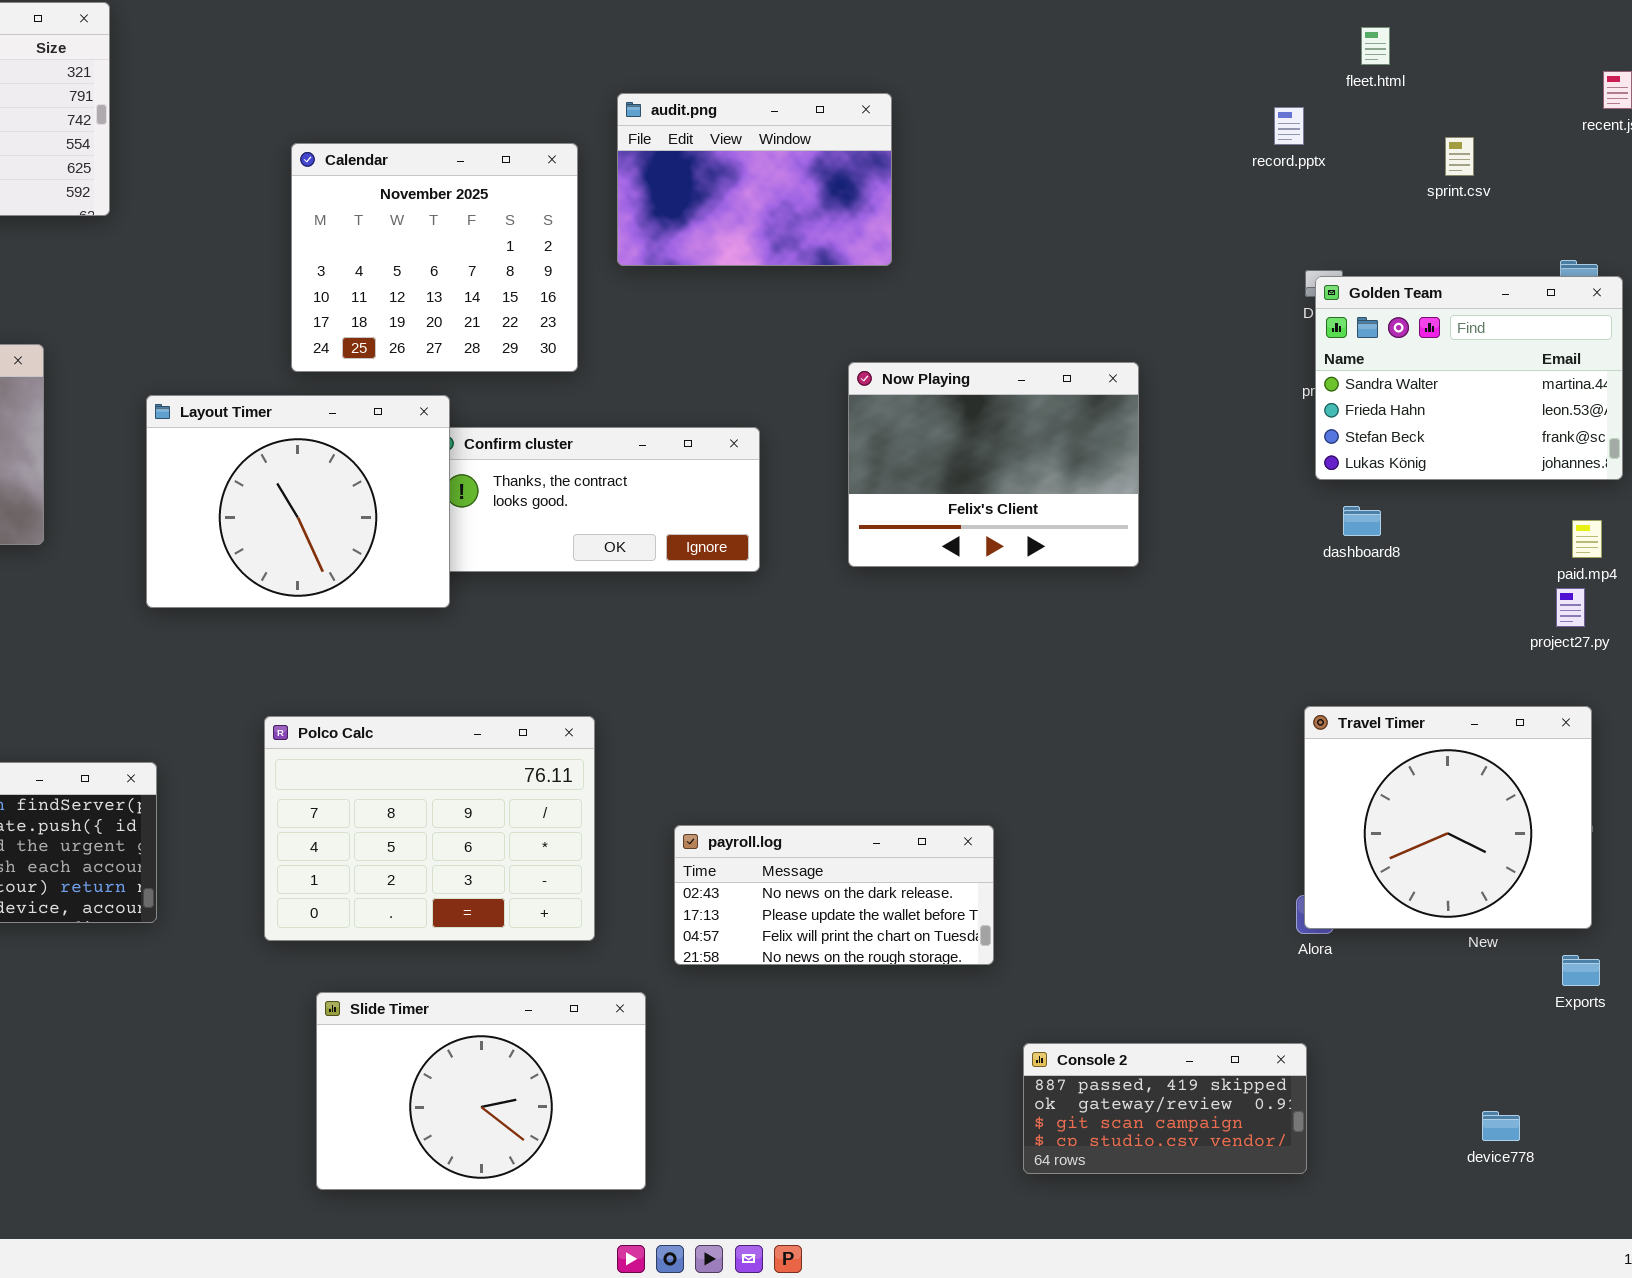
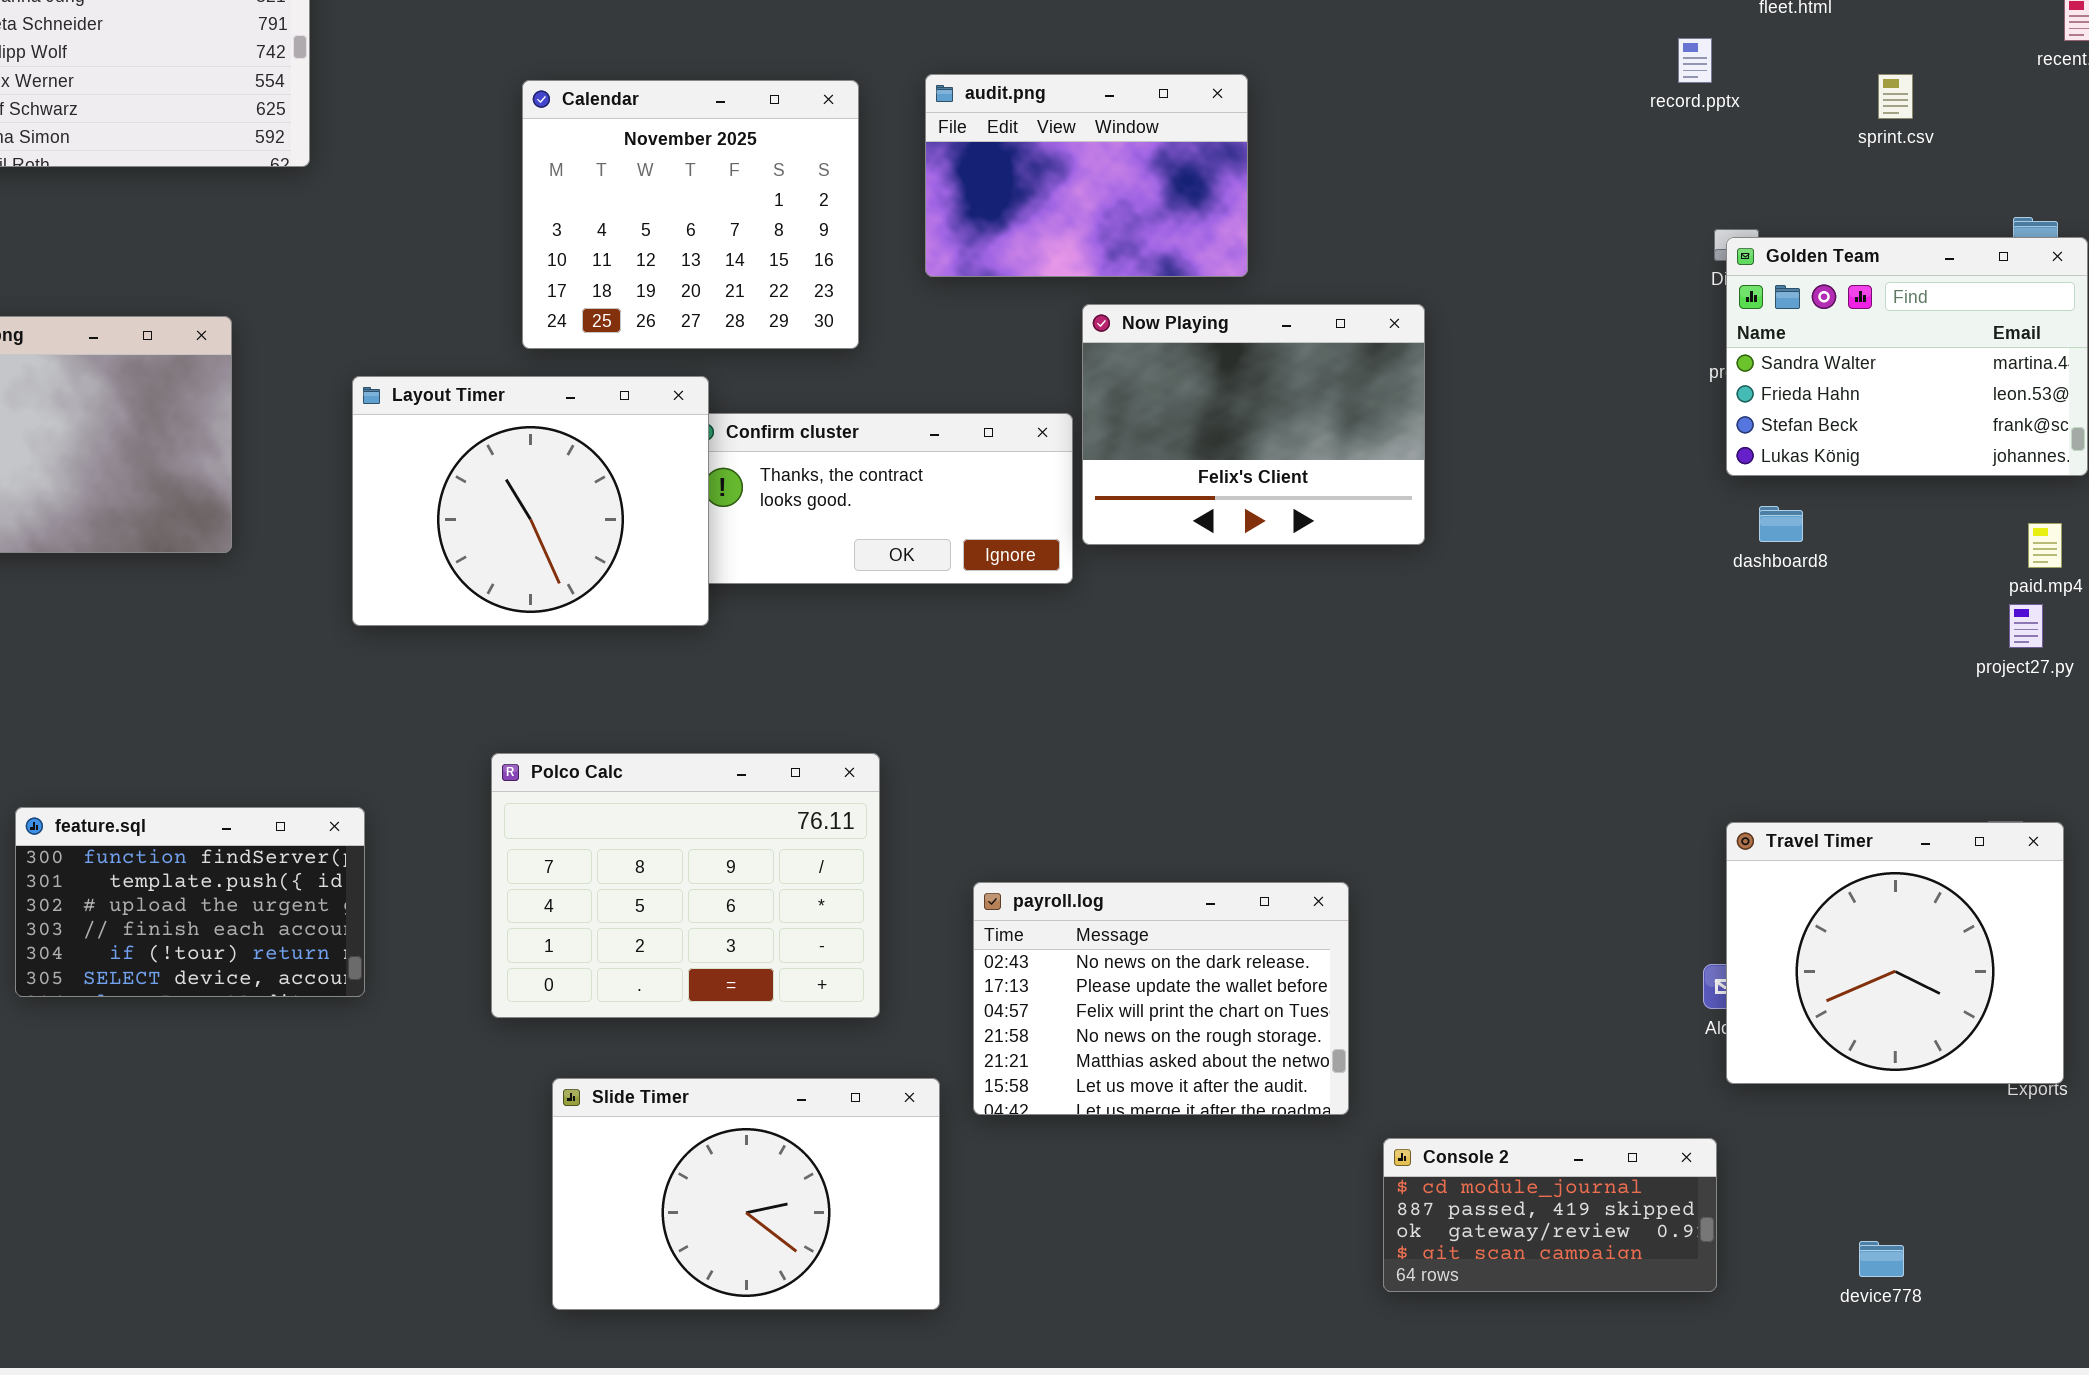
audit.png: [617,93,892,266] -> [925,74,1248,277], moved
Now Playing: [848,362,1139,567] -> [1082,304,1425,545], moved
Travel Timer: [1304,706,1592,929] -> [1726,822,2064,1084], moved
payroll.log: [674,825,994,965] -> [973,882,1349,1115], resized
Console 2: [1023,1043,1307,1174] -> [1383,1138,1717,1292], scrolled up 1 row
device778: [1482,1111,1520,1141] -> [1859,1241,1904,1277], moved

